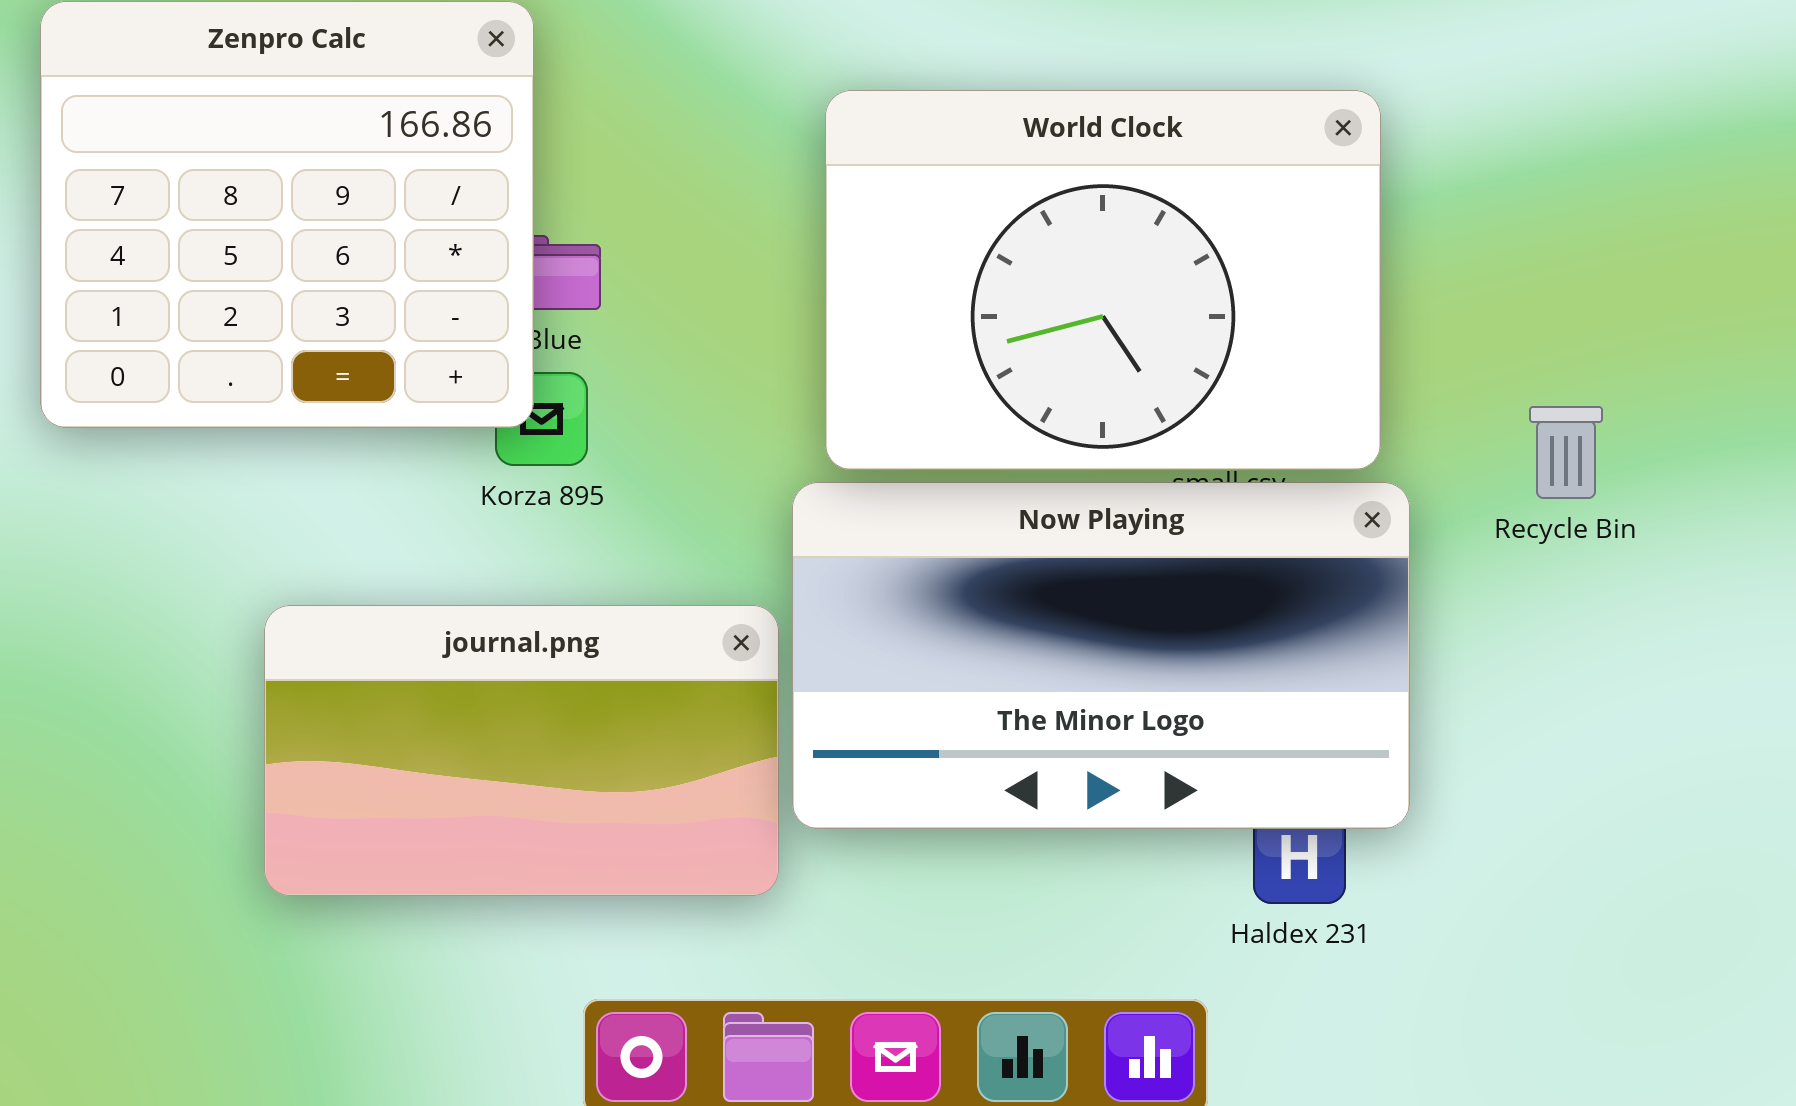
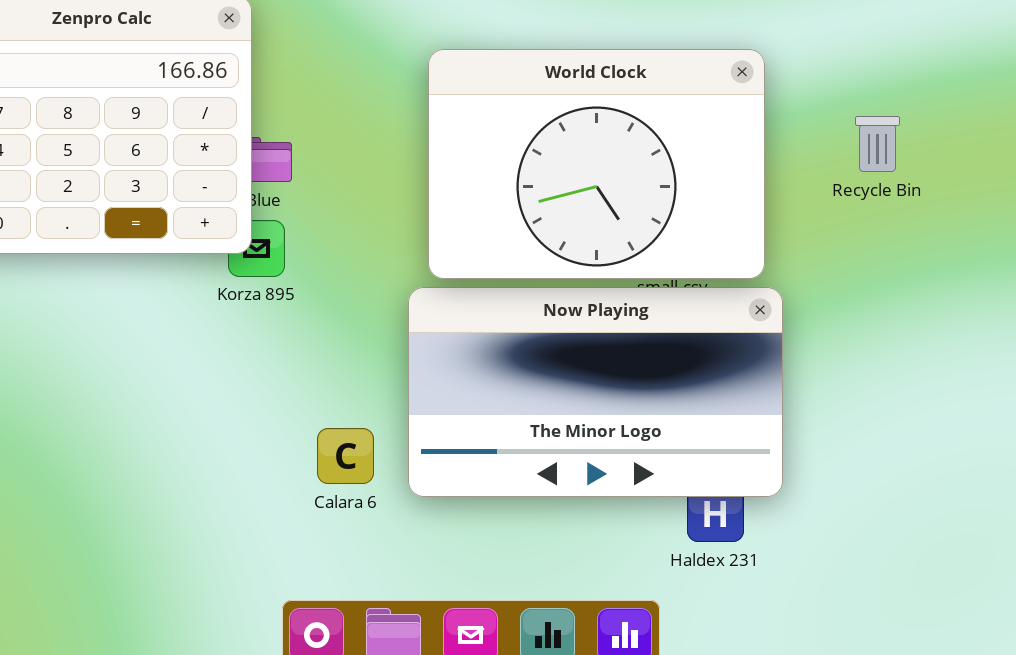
Recycle Bin: [1529,406,1603,499] -> [855,116,900,172], moved
journal.png: [264,605,779,896] -> none, closed

